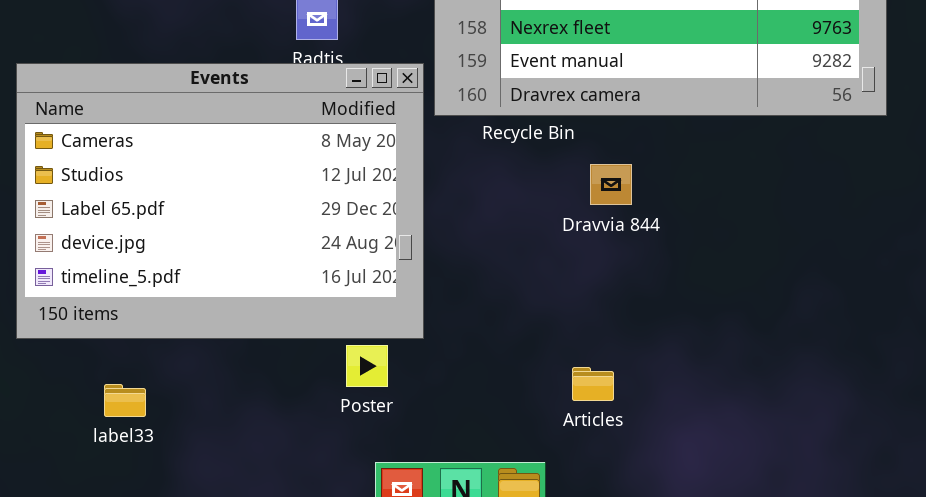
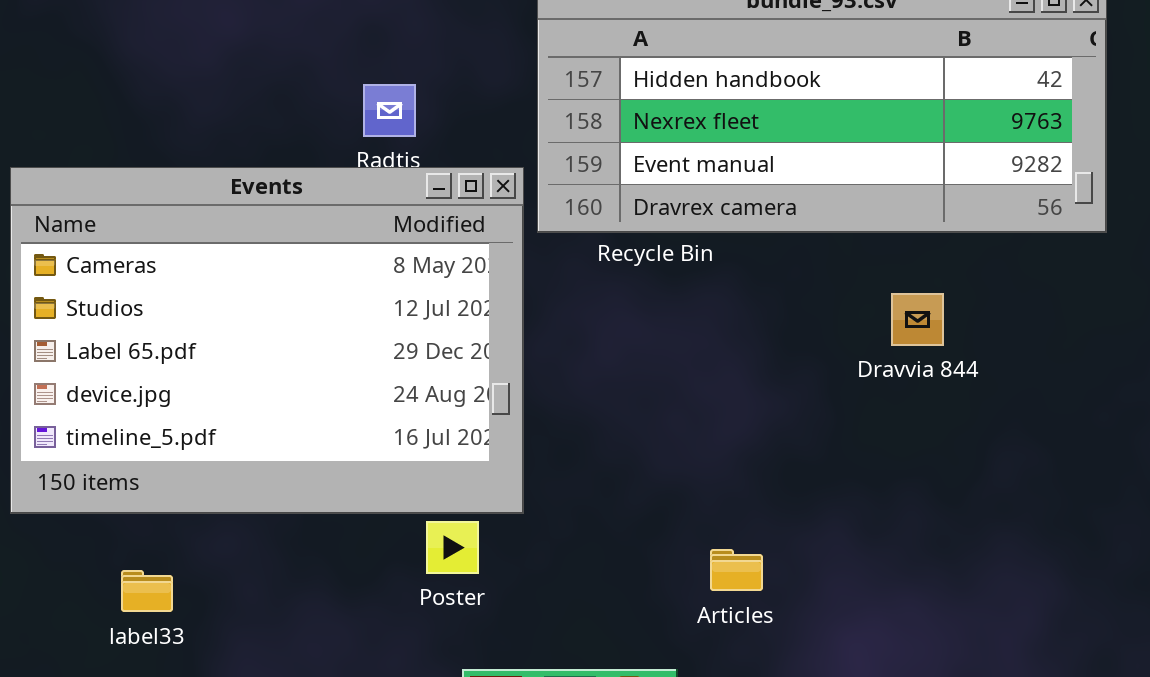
Dravvia 844: [590,164,632,205] -> [891,293,944,346], moved

